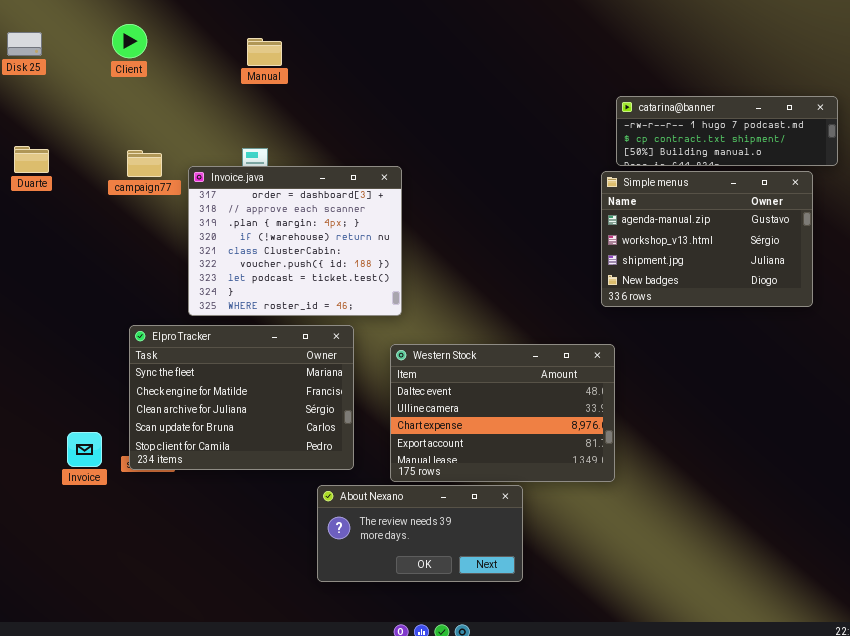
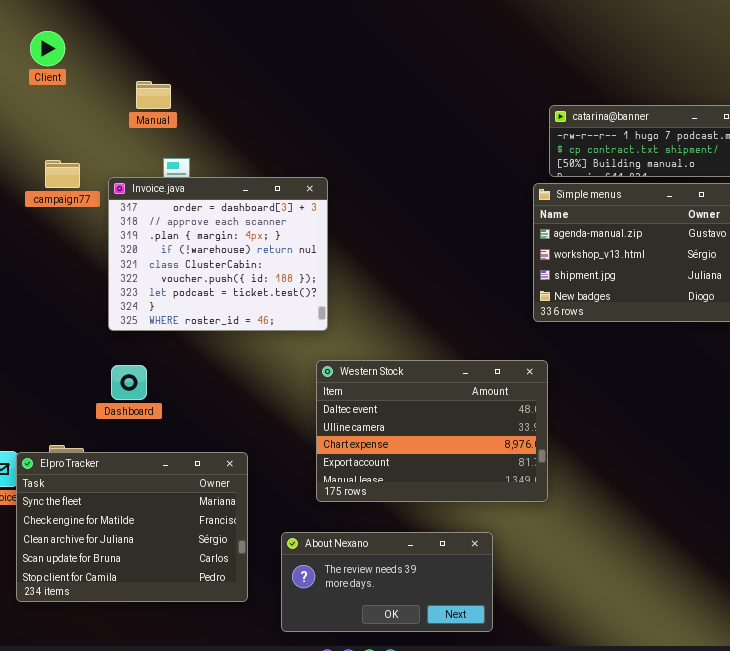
Manual: [247,38,282,66] -> [136,81,171,109], moved
Elpro Tracker: [129,325,354,470] -> [16,452,248,602], moved
About Nexano: [317,485,523,582] -> [281,532,493,632], moved

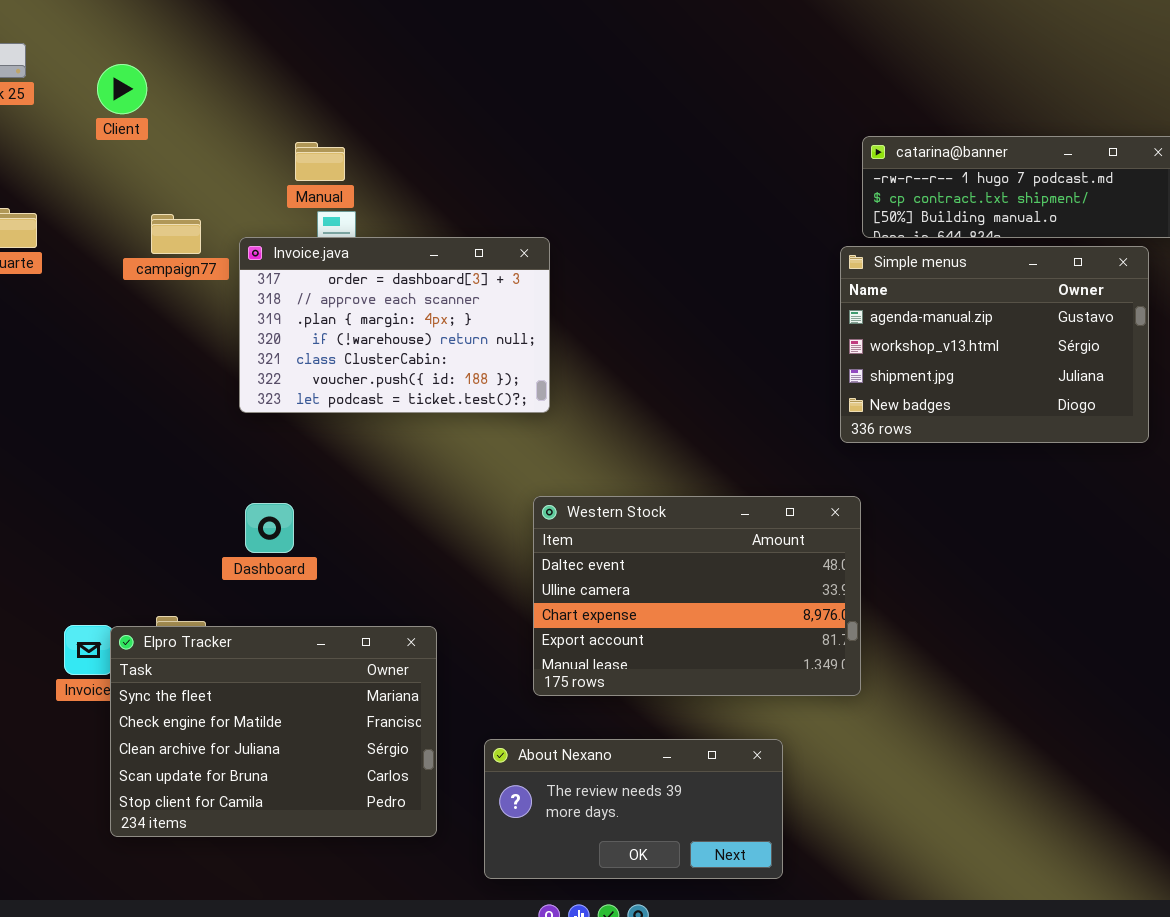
Client: [30,31,65,66] -> [97,64,147,114], moved
Manual: [136,81,171,109] -> [295,142,345,181], moved
Invoice.java: [108,177,328,331] -> [239,237,550,413], resized

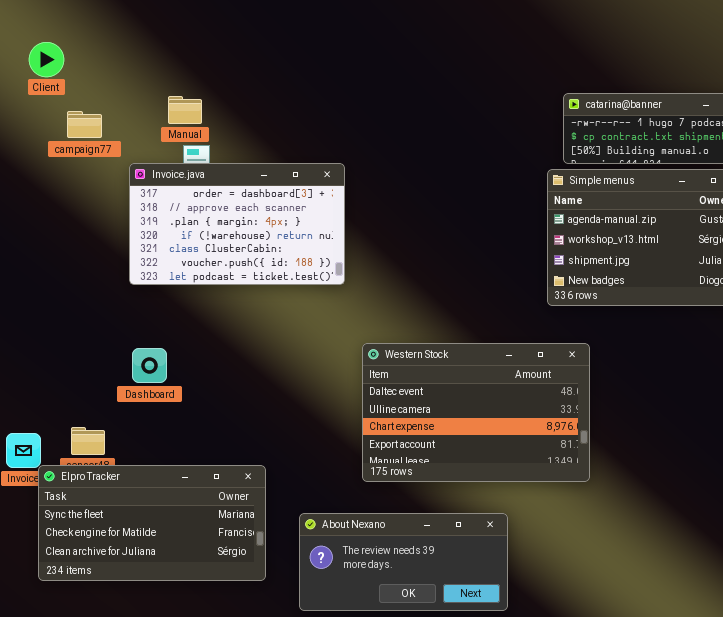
campaign77: [151,214,201,254] -> [67,111,102,138], moved
Western Stock: [533,496,861,696] -> [362,343,590,482], moved
Elpro Tracker: [110,626,437,837] -> [38,465,266,581], resized

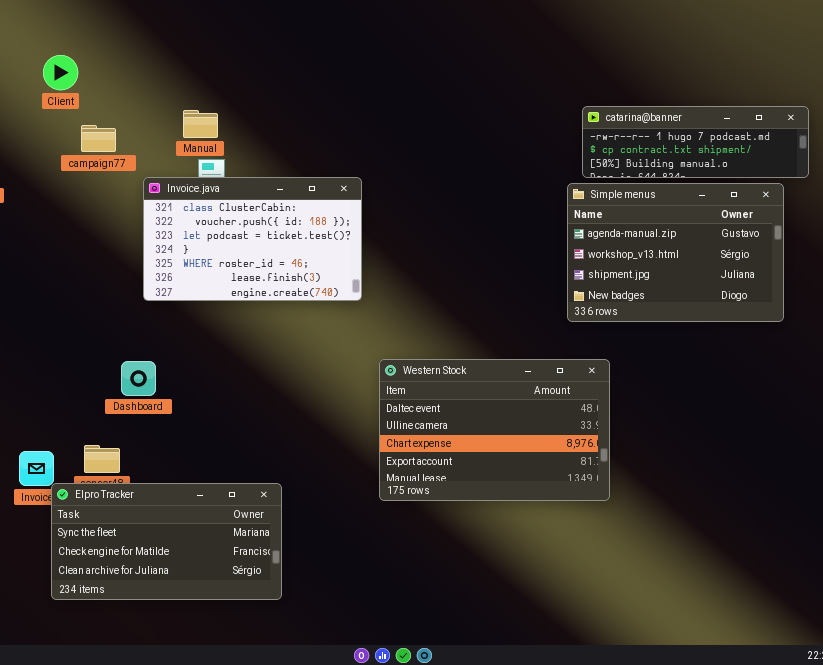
Invoice.java: [129,163,345,285] -> [143,177,362,301], scrolled down 4 rows
Dashboard: [132,348,167,383] -> [121,361,156,396], moved
About Nexano: [299,513,508,611] -> none, closed

